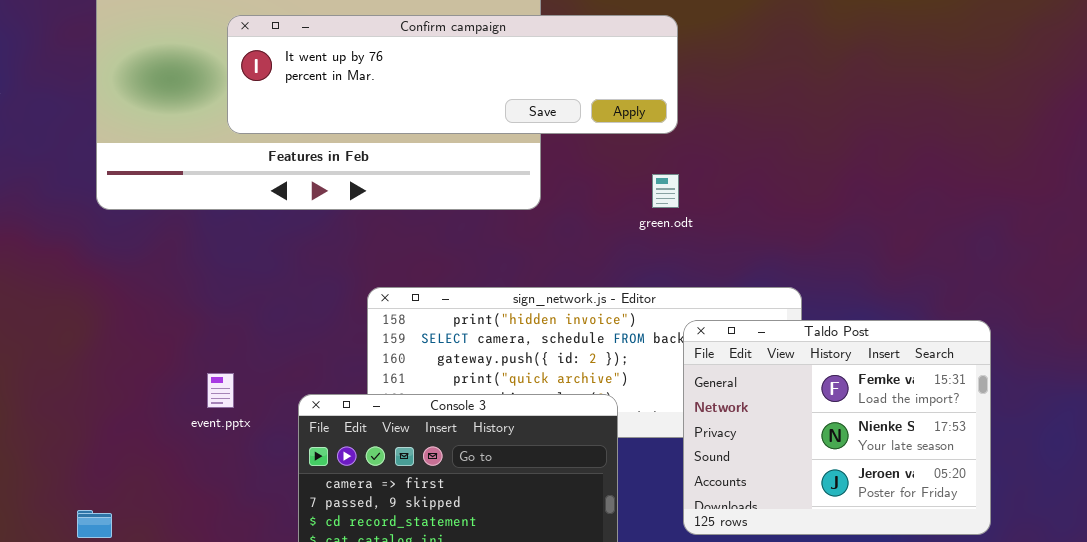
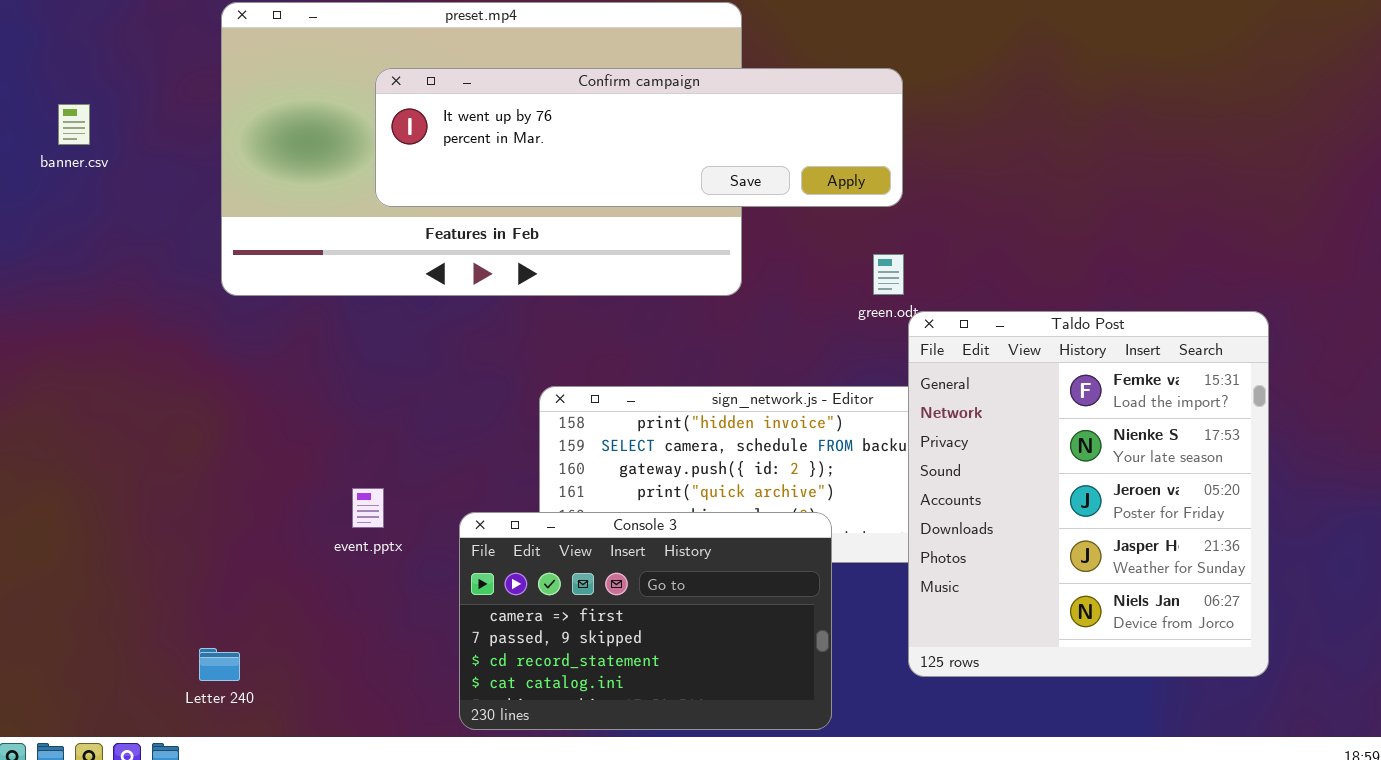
Taldo Post: [683,320,991,535] -> [908,311,1269,677], resized

